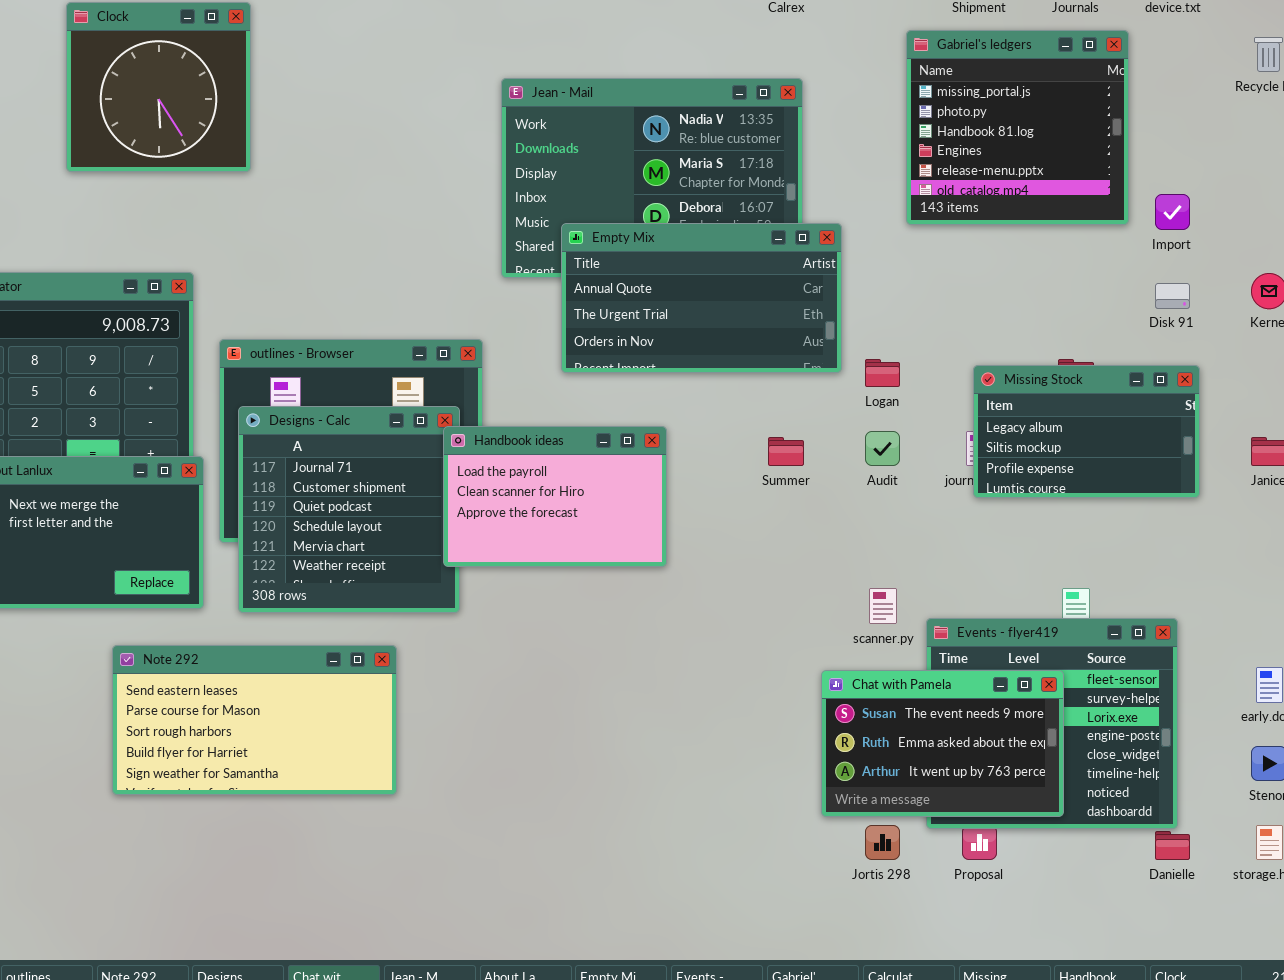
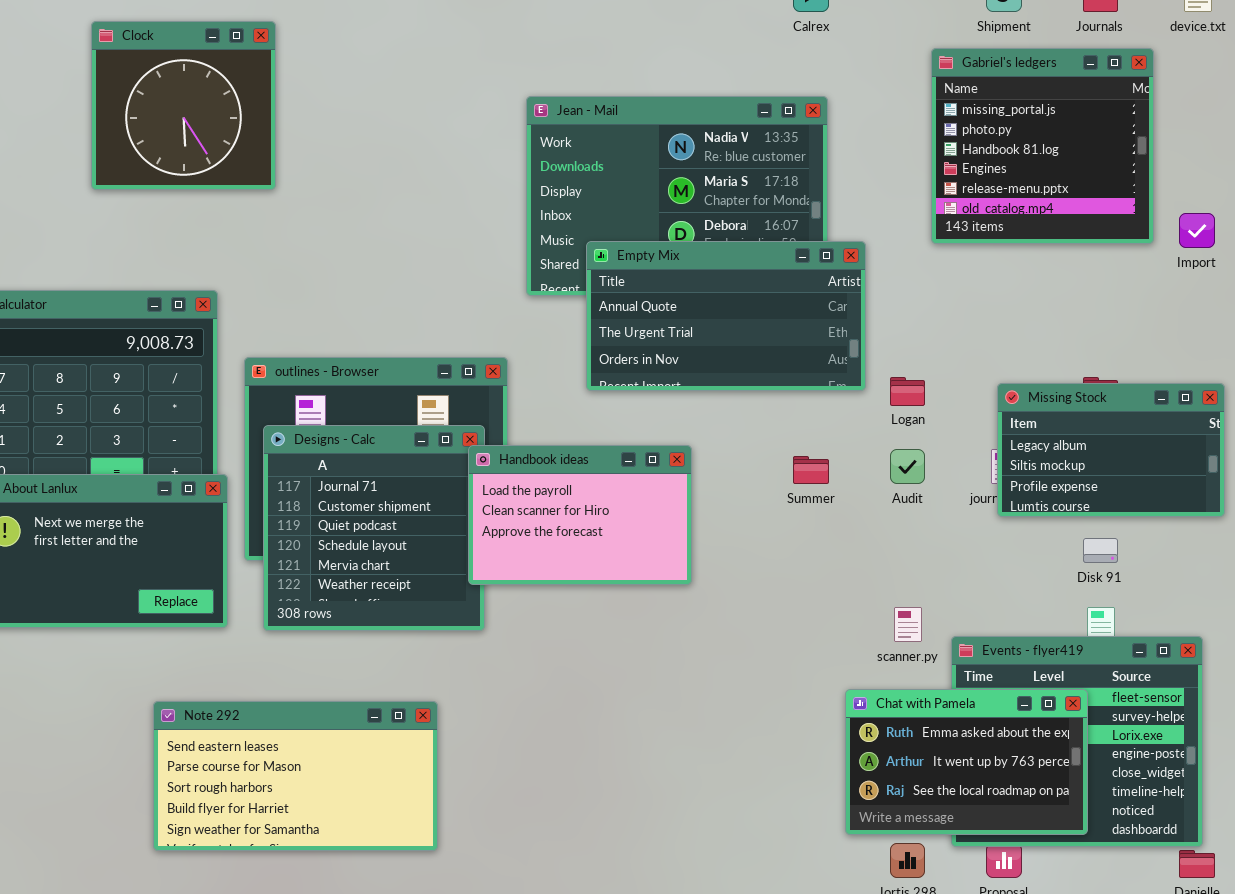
Disk 91: [1155,283,1190,309] -> [1083,538,1118,563], moved
Note 292: [112,645,397,795] -> [153,701,438,851], moved
Chat with Pamela: [821,670,1064,817] -> [845,689,1088,835], scrolled down 1 row

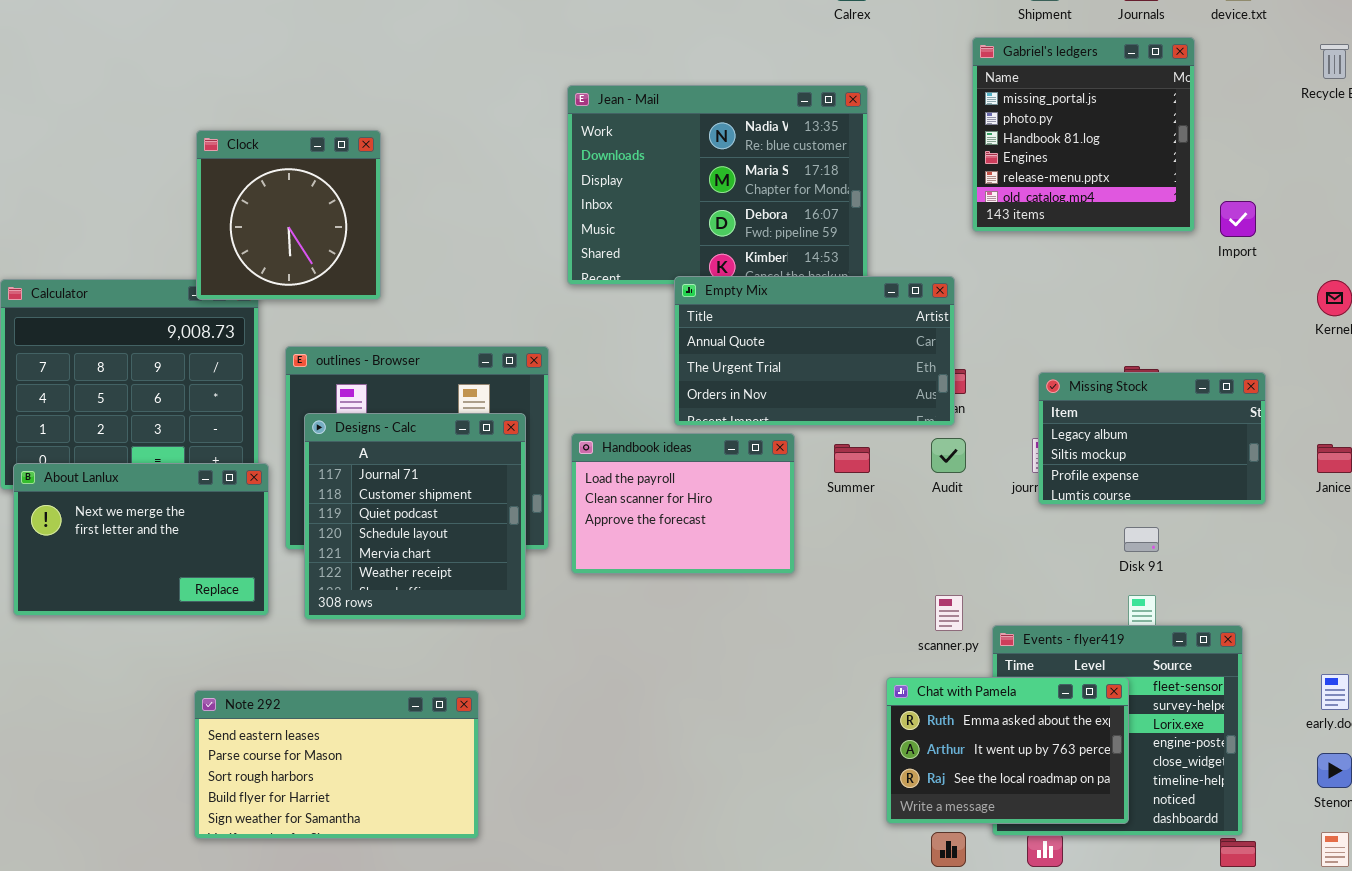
Clock: [91,21,276,190] -> [196,130,381,300], moved
Empty Mix: [586,241,866,391] -> [674,276,955,426], moved
Handbook ideas: [468,445,692,585] -> [571,433,795,574], moved

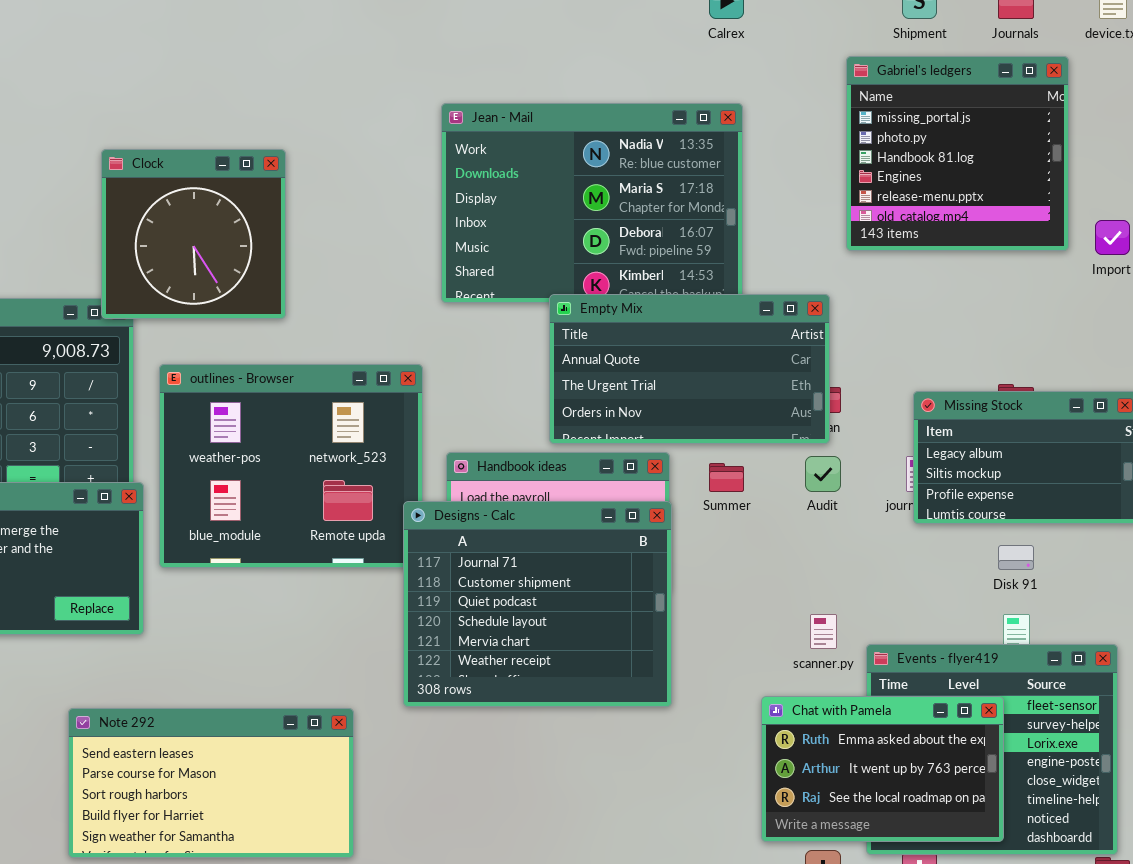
Clock: [196,130,381,300] -> [101,149,286,319], moved
Designs - Calc: [304,413,526,620] -> [403,501,672,707], moved, resized

